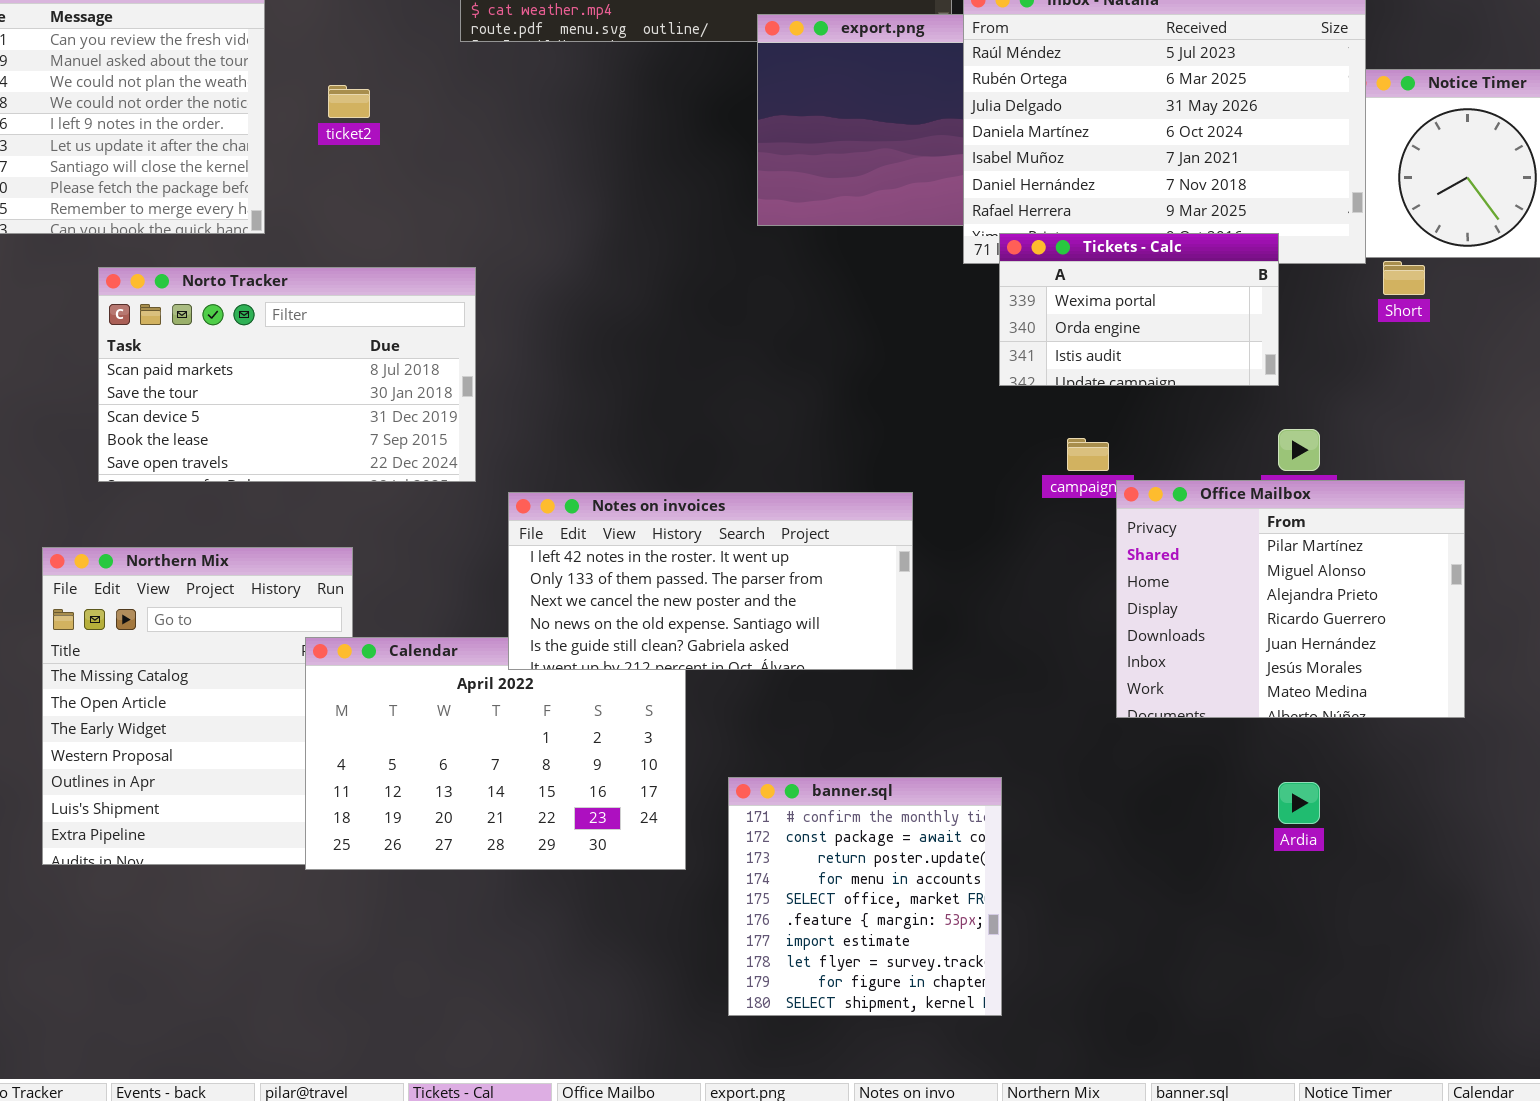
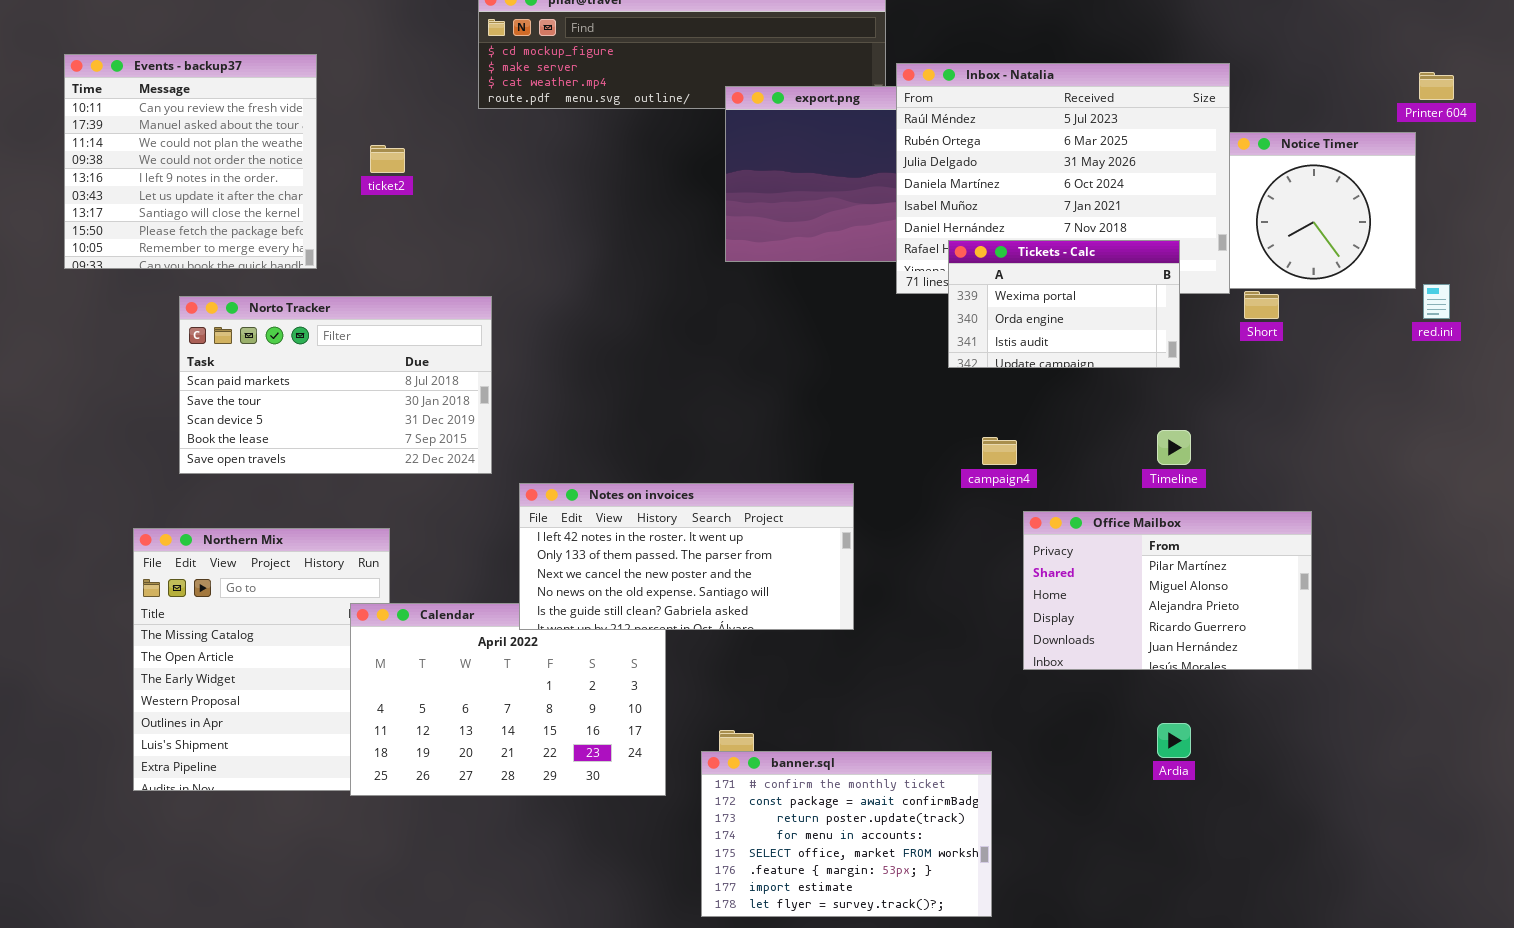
Tickets - Calc: [999,233,1279,386] -> [948,240,1180,368], moved
Office Mailbox: [1116,480,1465,718] -> [1023,511,1312,670], resized
banner.sql: [728,777,1002,1016] -> [701,751,992,917], resized

